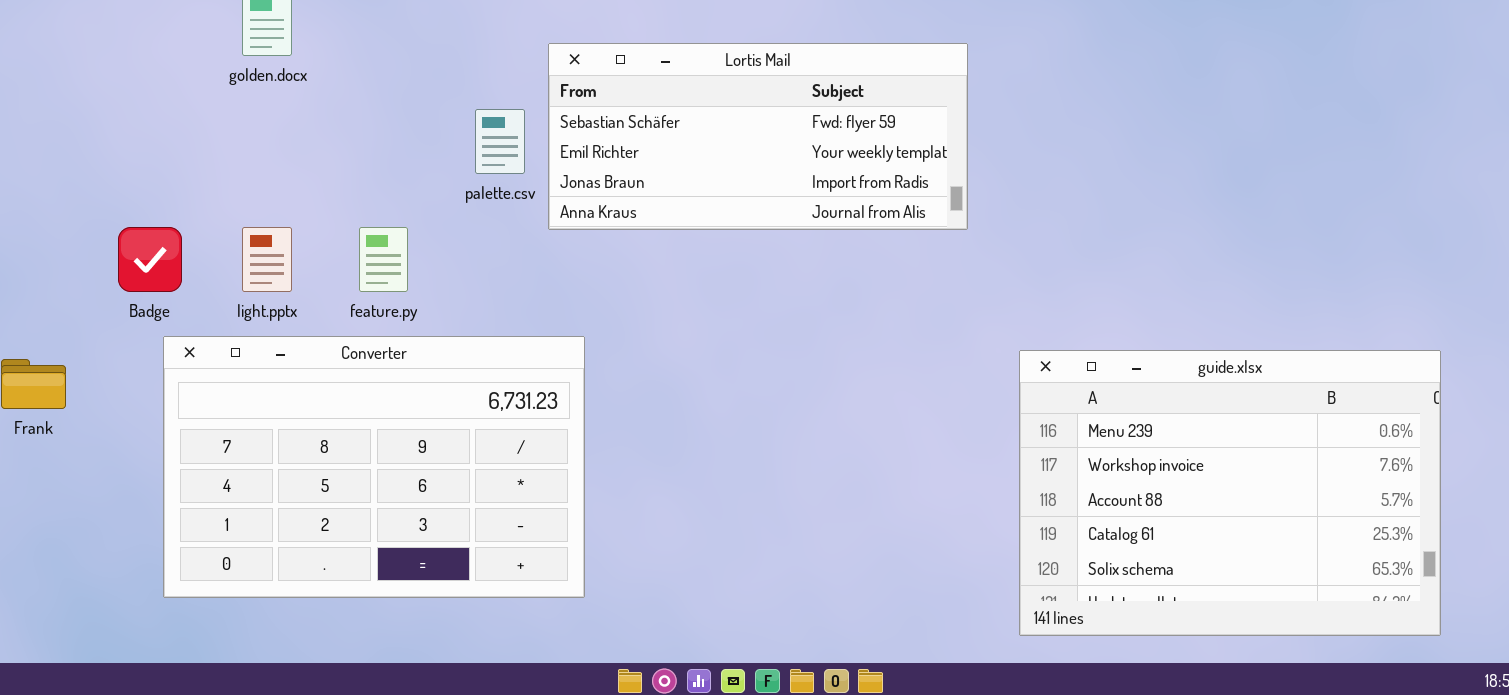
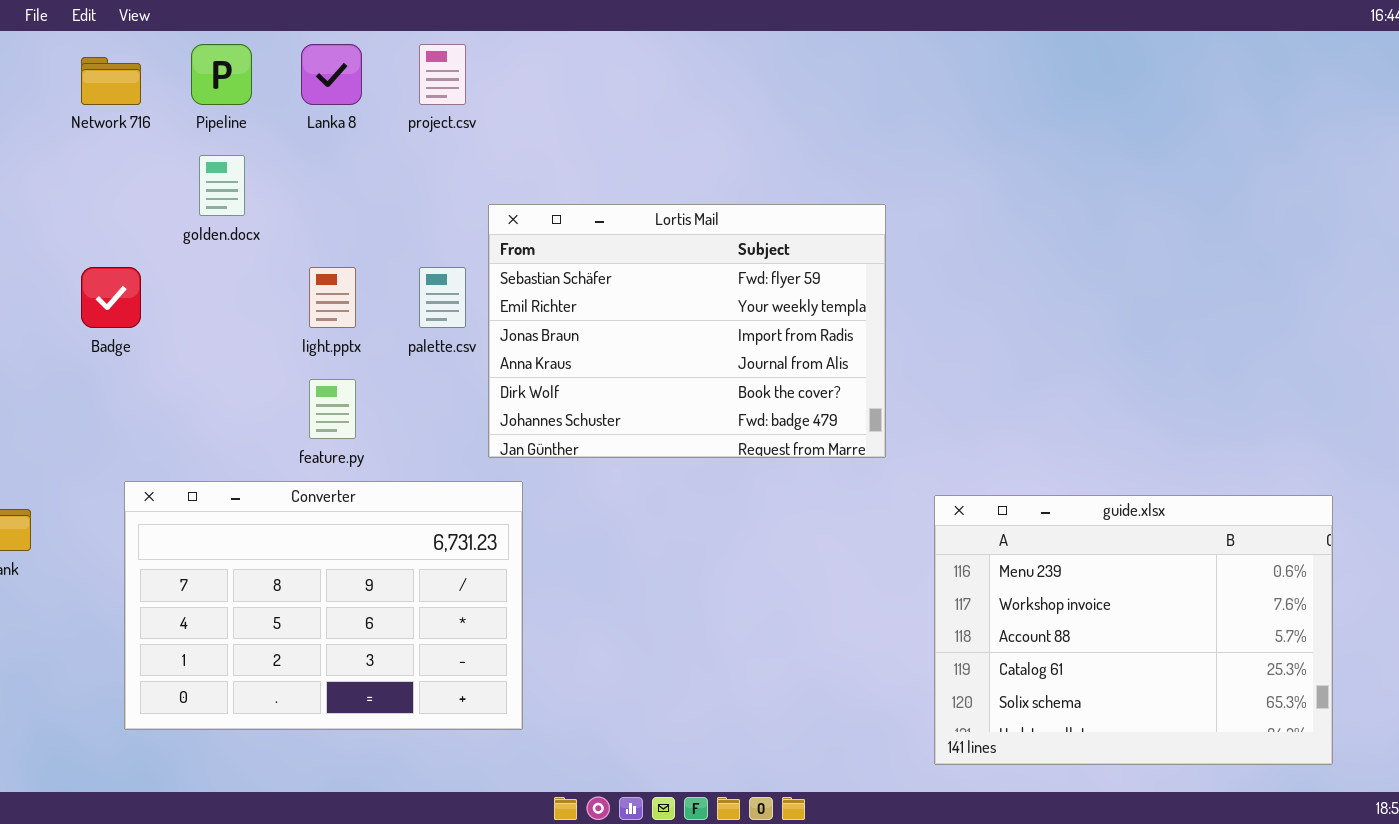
Lortis Mail: [548,43,968,230] -> [488,204,886,458], resized
Badge: [118,227,182,292] -> [81,267,141,328], moved
light.pptx: [242,227,292,292] -> [309,267,356,328], moved

